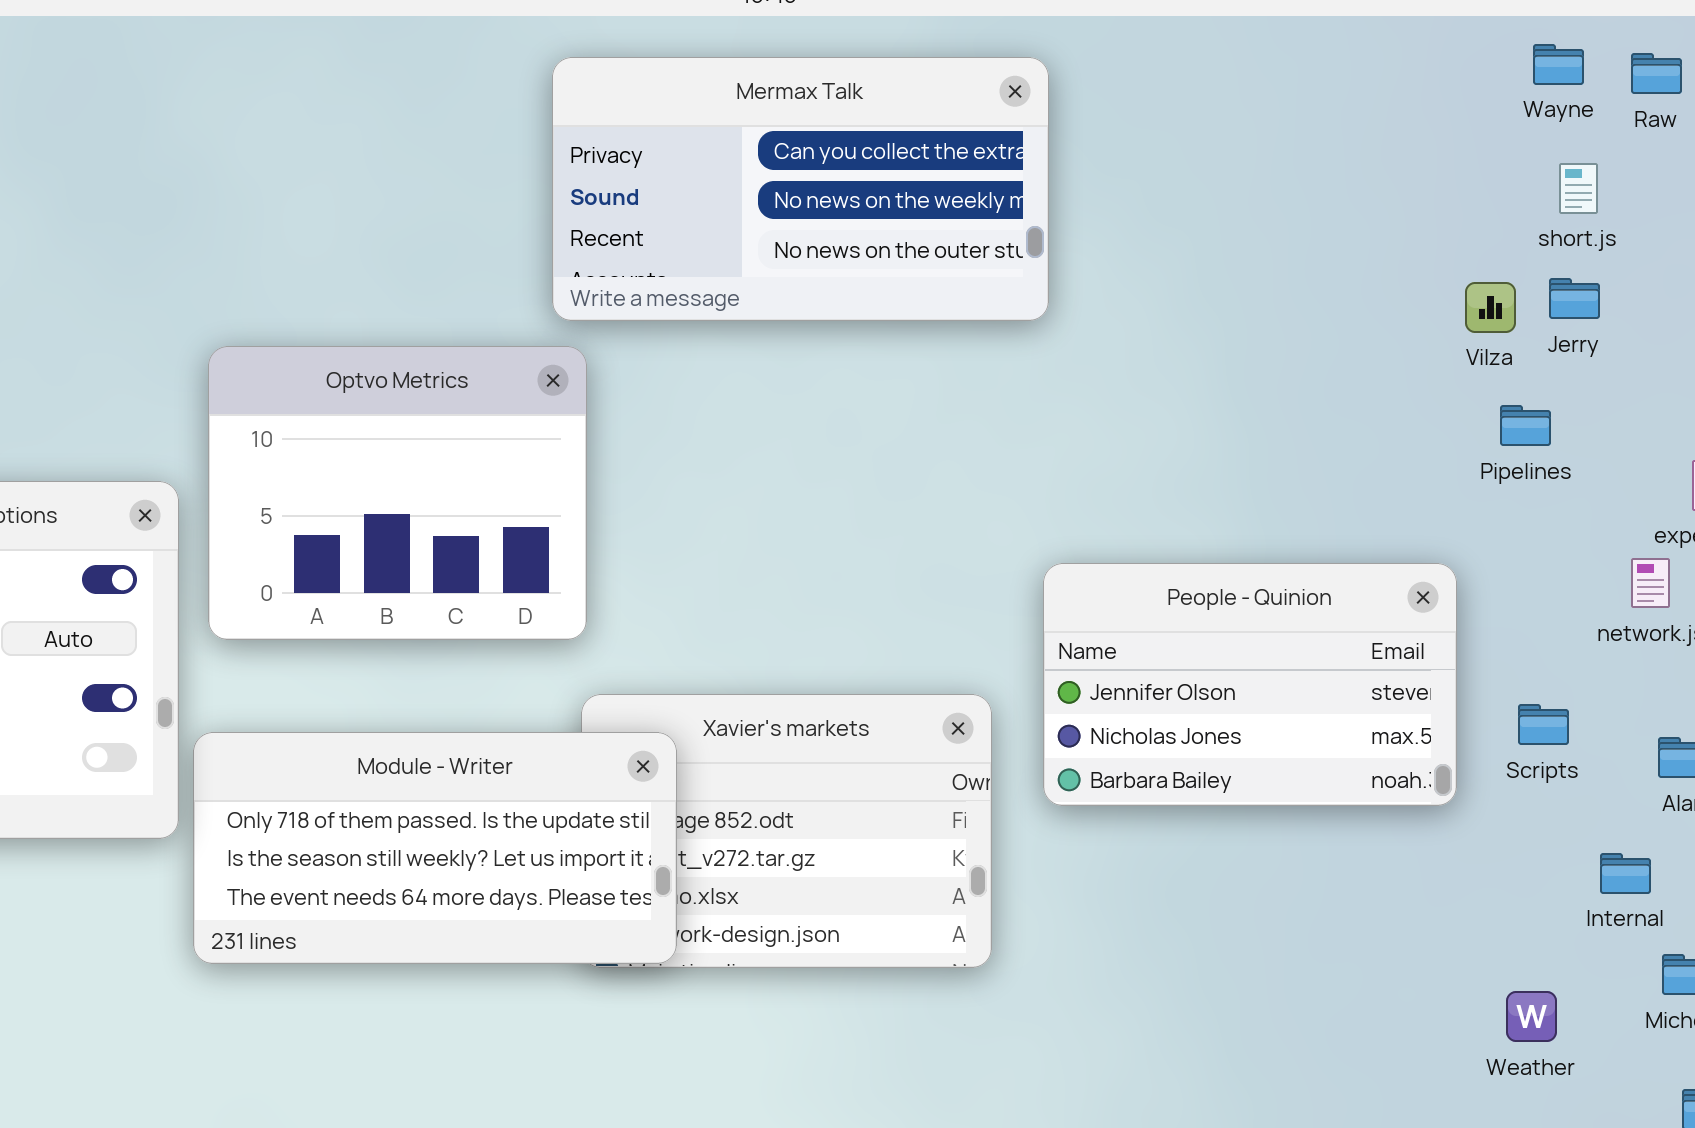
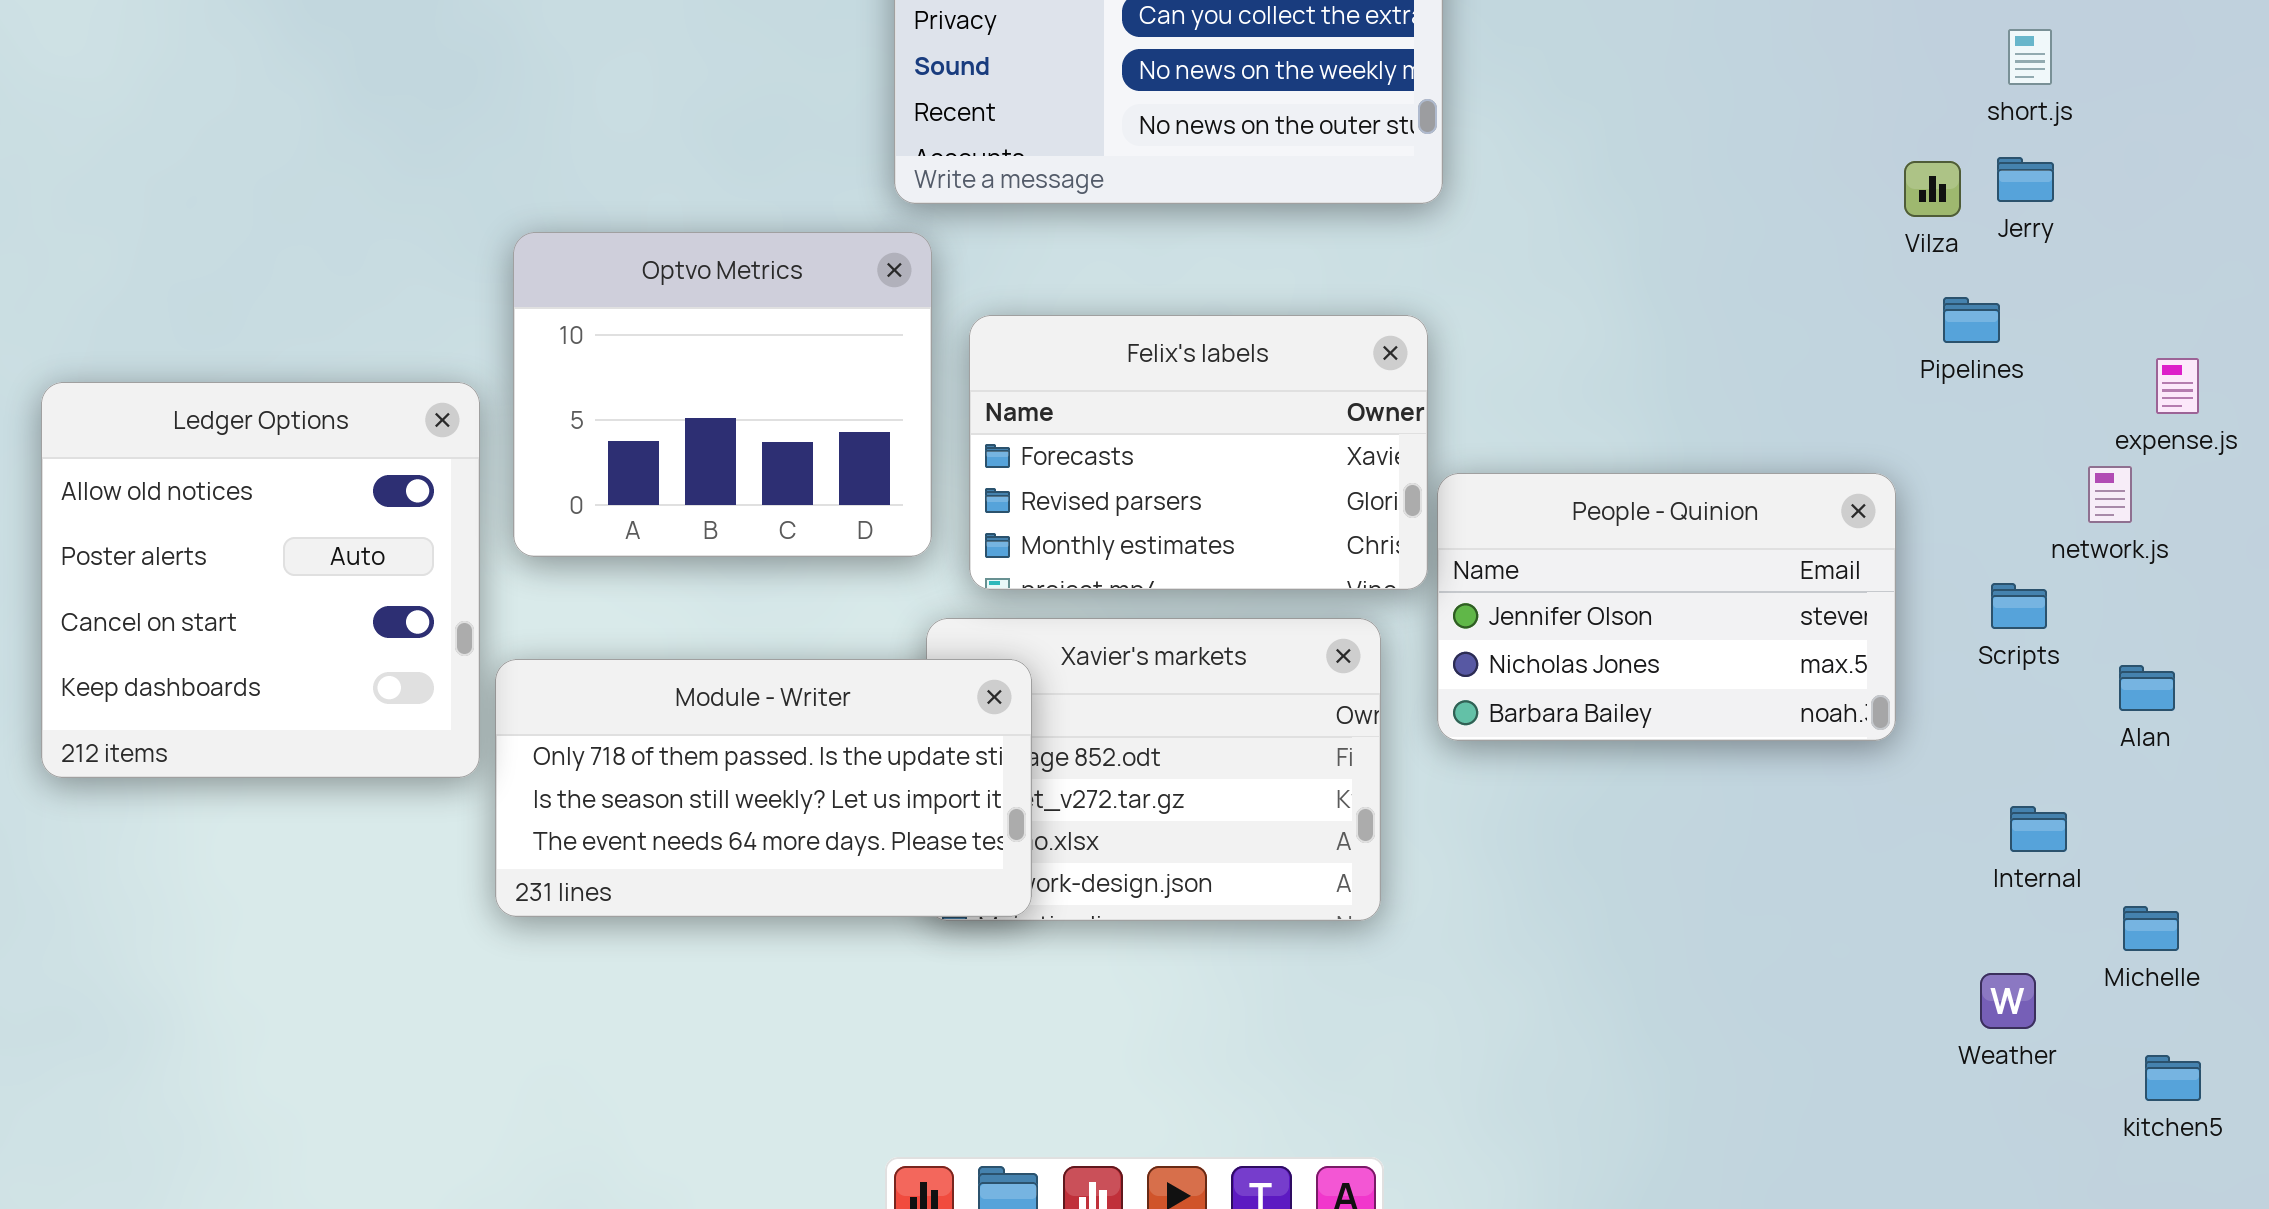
Felix's labels: none -> [969,315,1428,590], opened
Scripts: [1518,704,1569,745] -> [1991,583,2047,629], moved
Internal: [1600,853,1651,894] -> [2010,806,2067,852], moved
Weather: [1506,991,1557,1042] -> [1980,973,2036,1029], moved

